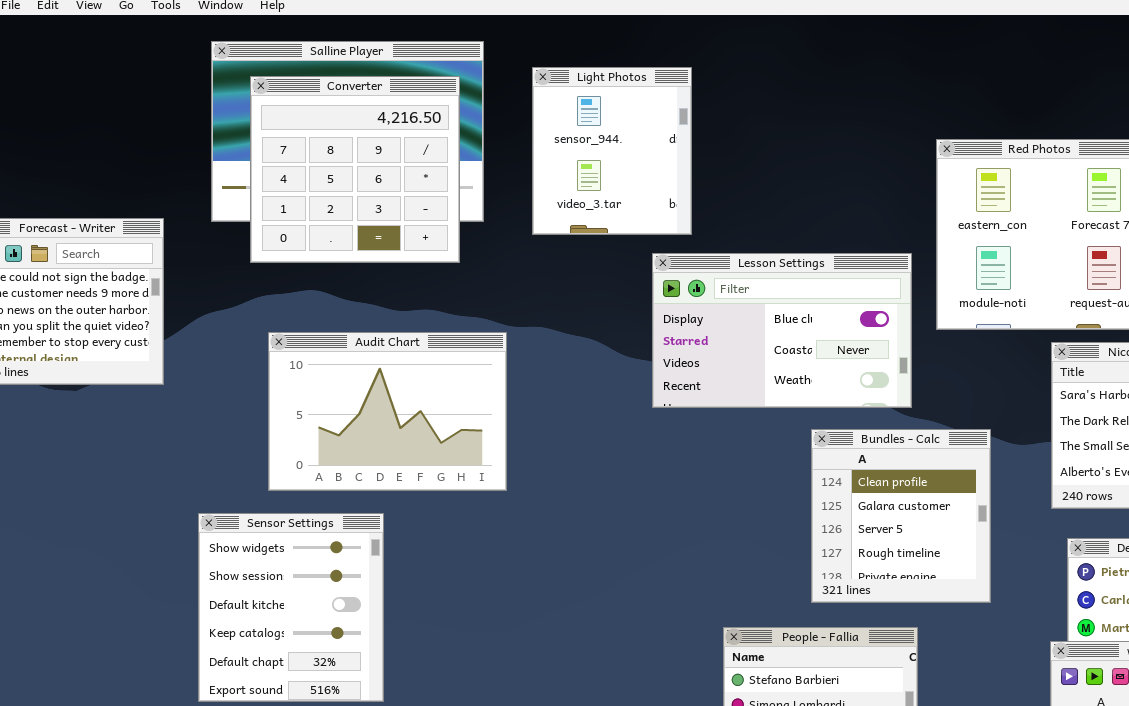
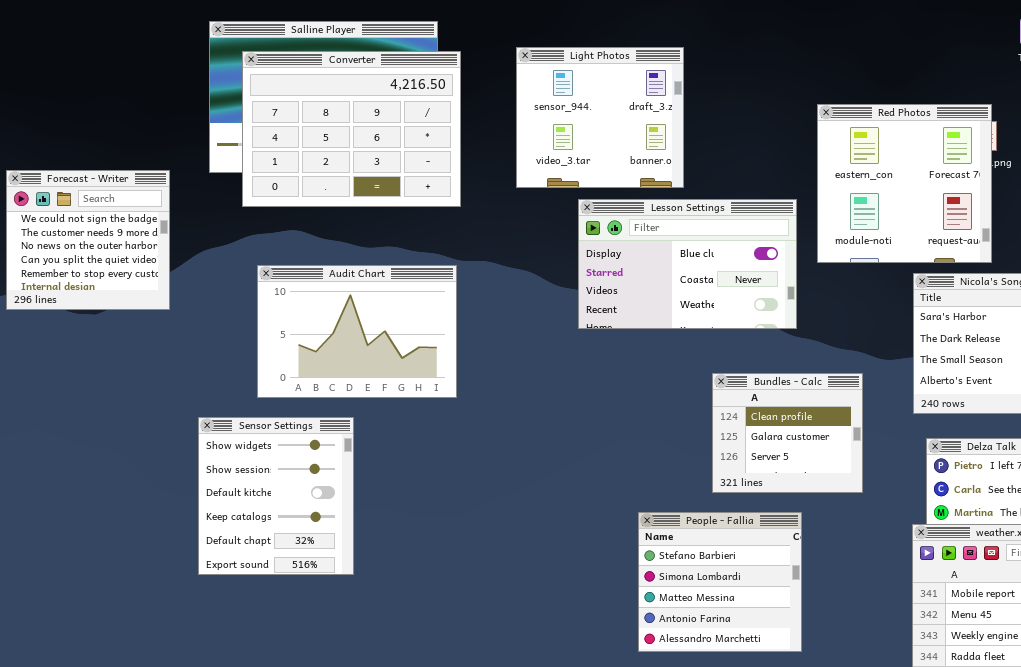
Light Photos: [532,67,692,235] -> [516,47,684,188], moved, resized
Converter: [250,76,460,263] -> [242,51,461,207], resized
Bundles - Calc: [811,429,991,603] -> [712,373,863,493], resized

